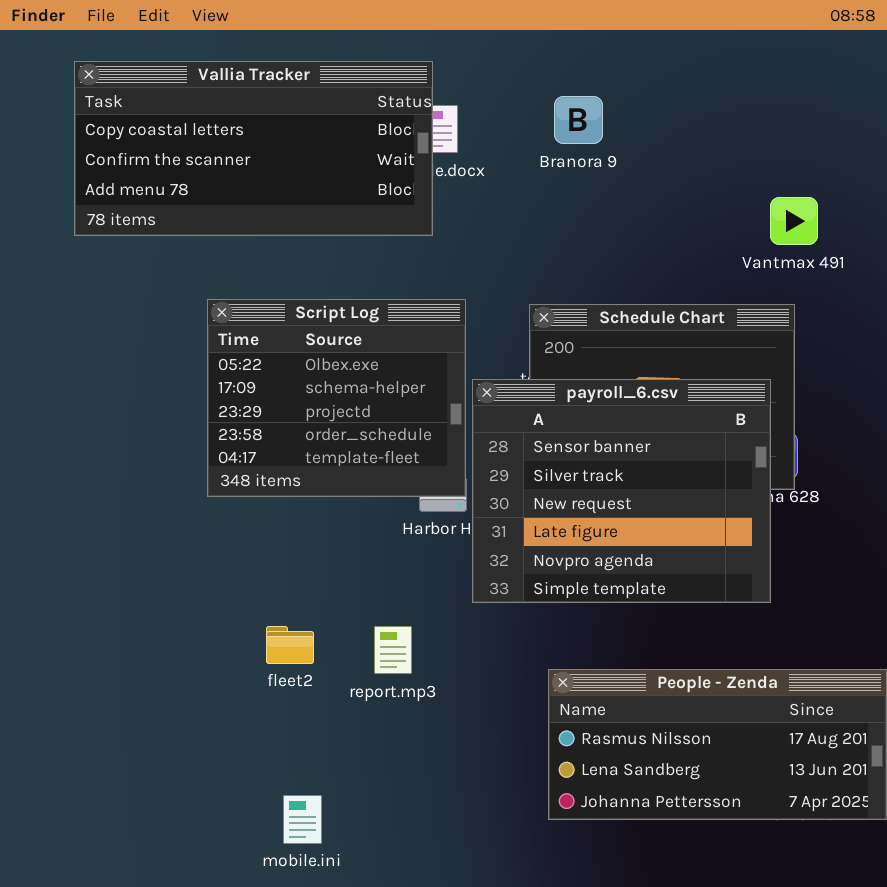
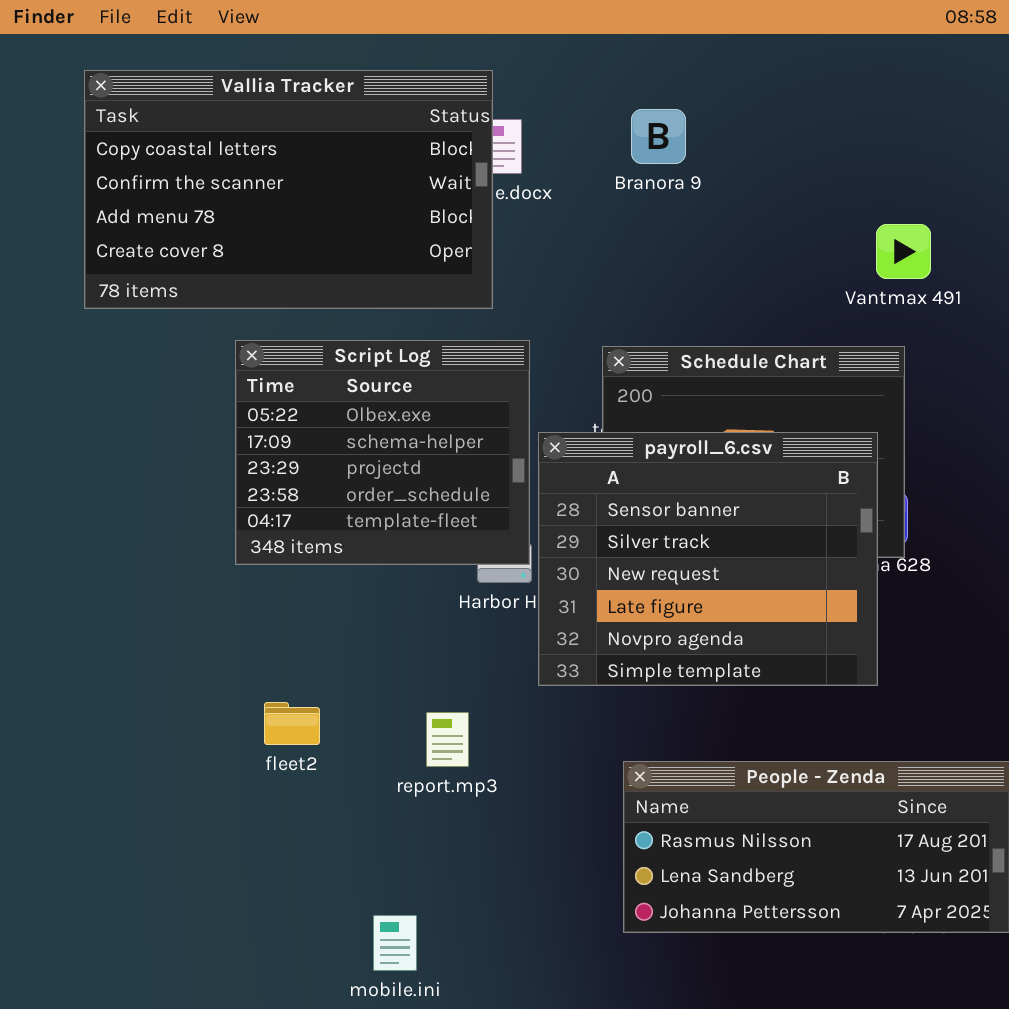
Vallia Tracker: [74,61,433,236] -> [84,70,493,309], resized
fleet2: [266,626,314,664] -> [264,702,320,745], moved
mobile.ini: [283,795,322,844] -> [373,915,417,971], moved

